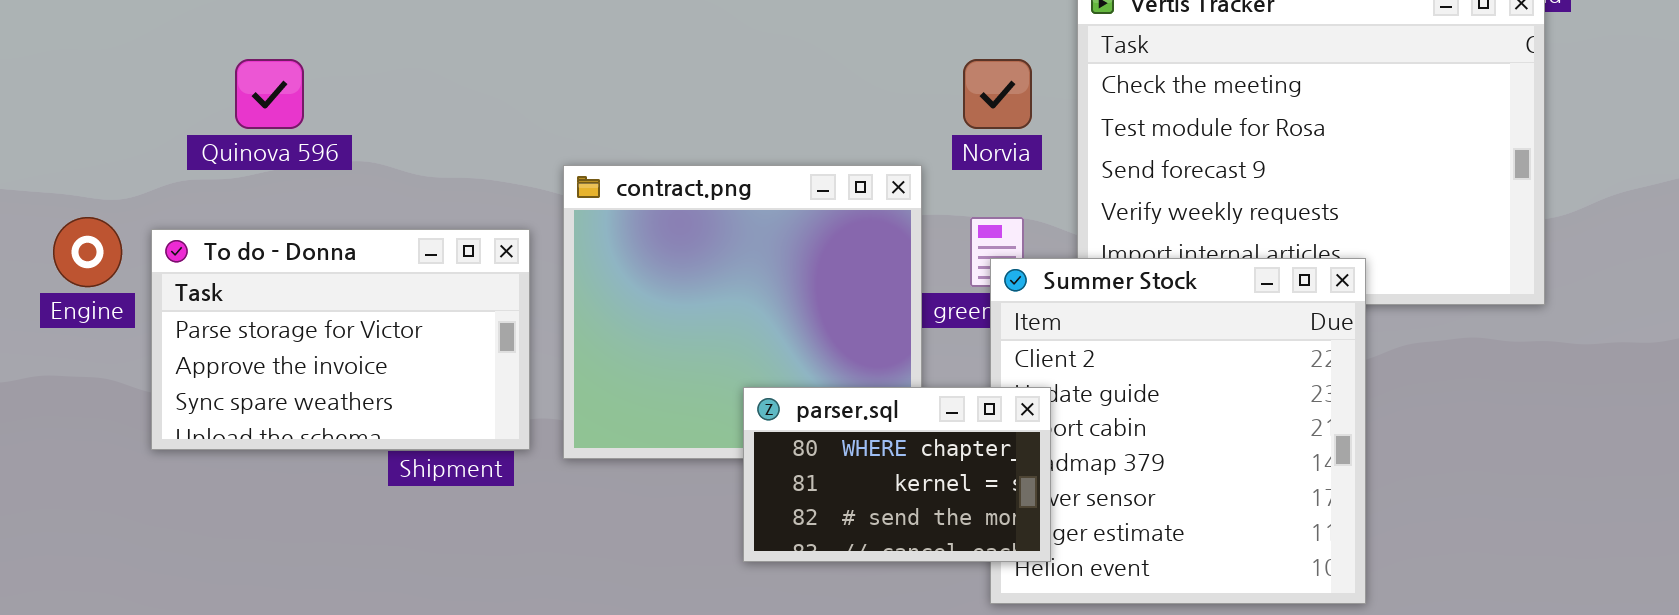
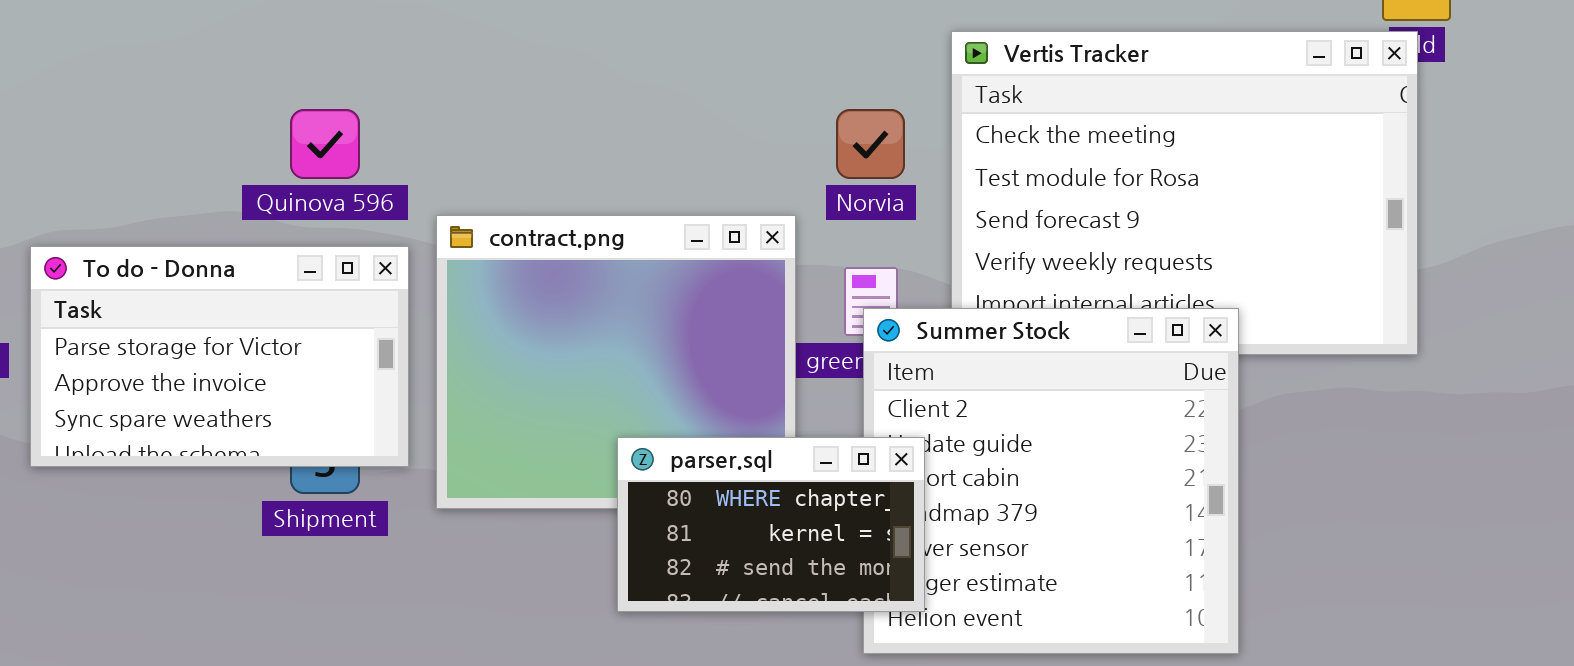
Quinova 596: [235,59,304,129] -> [290,109,360,179], moved
To do - Donna: [151,229,530,450] -> [30,246,409,467], moved

